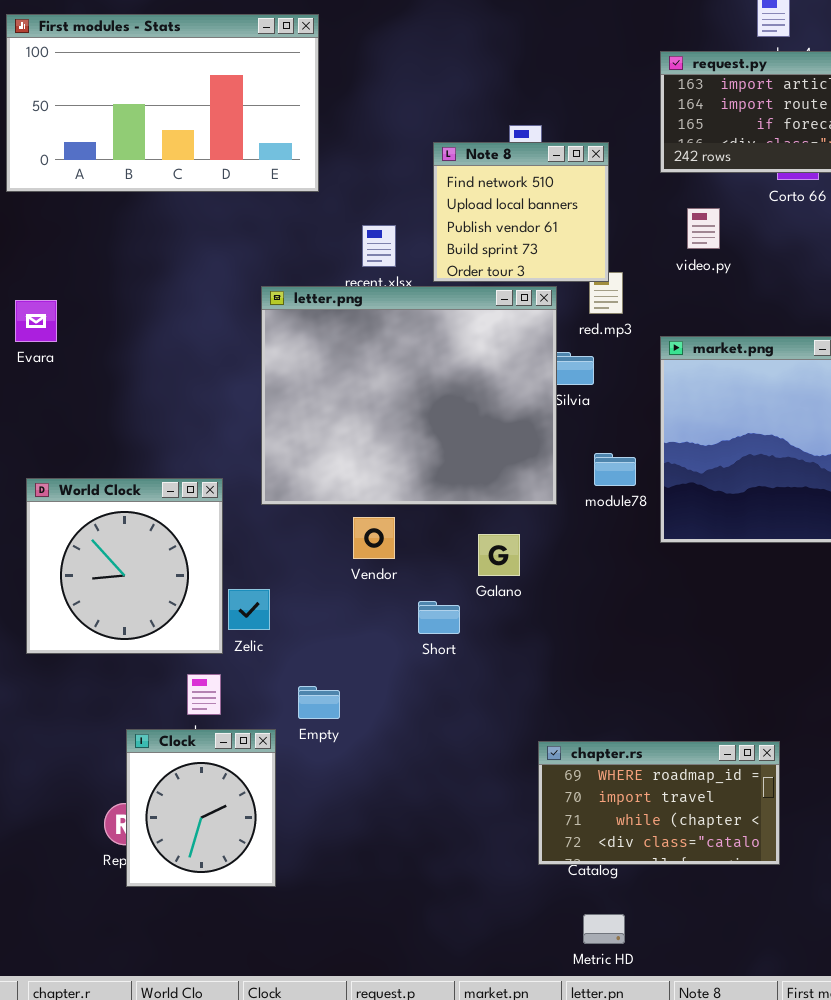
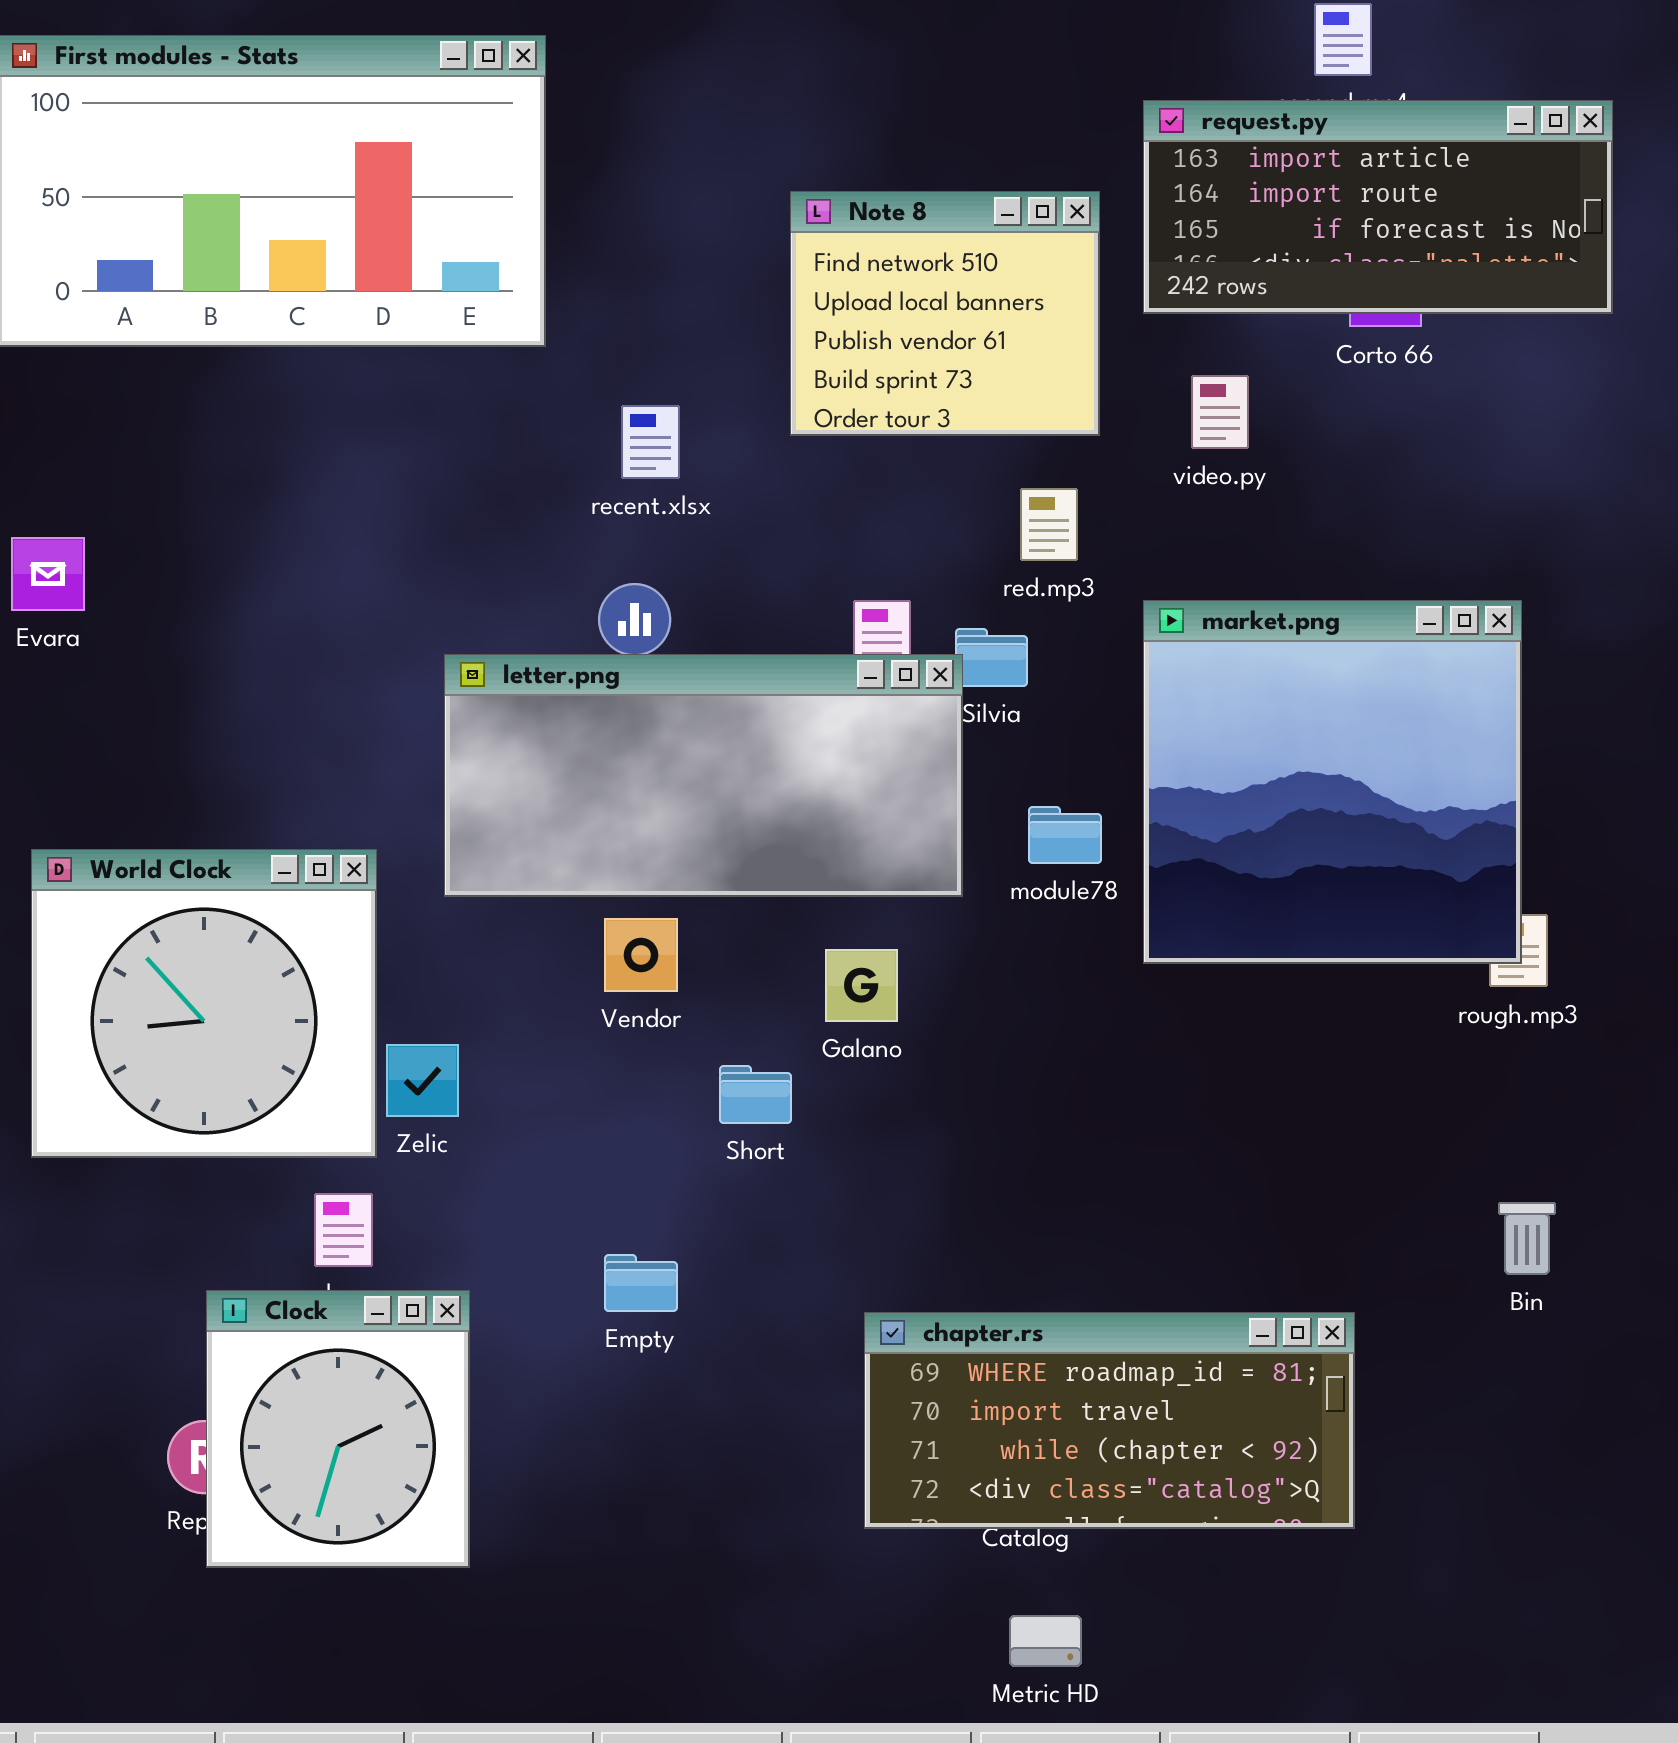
Note 8: [433,142,609,282] -> [790,191,1100,436], moved
letter.png: [261,286,557,505] -> [444,654,963,897], resized
Empty: [298,686,340,719] -> [604,1254,678,1312], moved
chapter.rs: [538,741,780,865] -> [864,1312,1355,1529], resized

